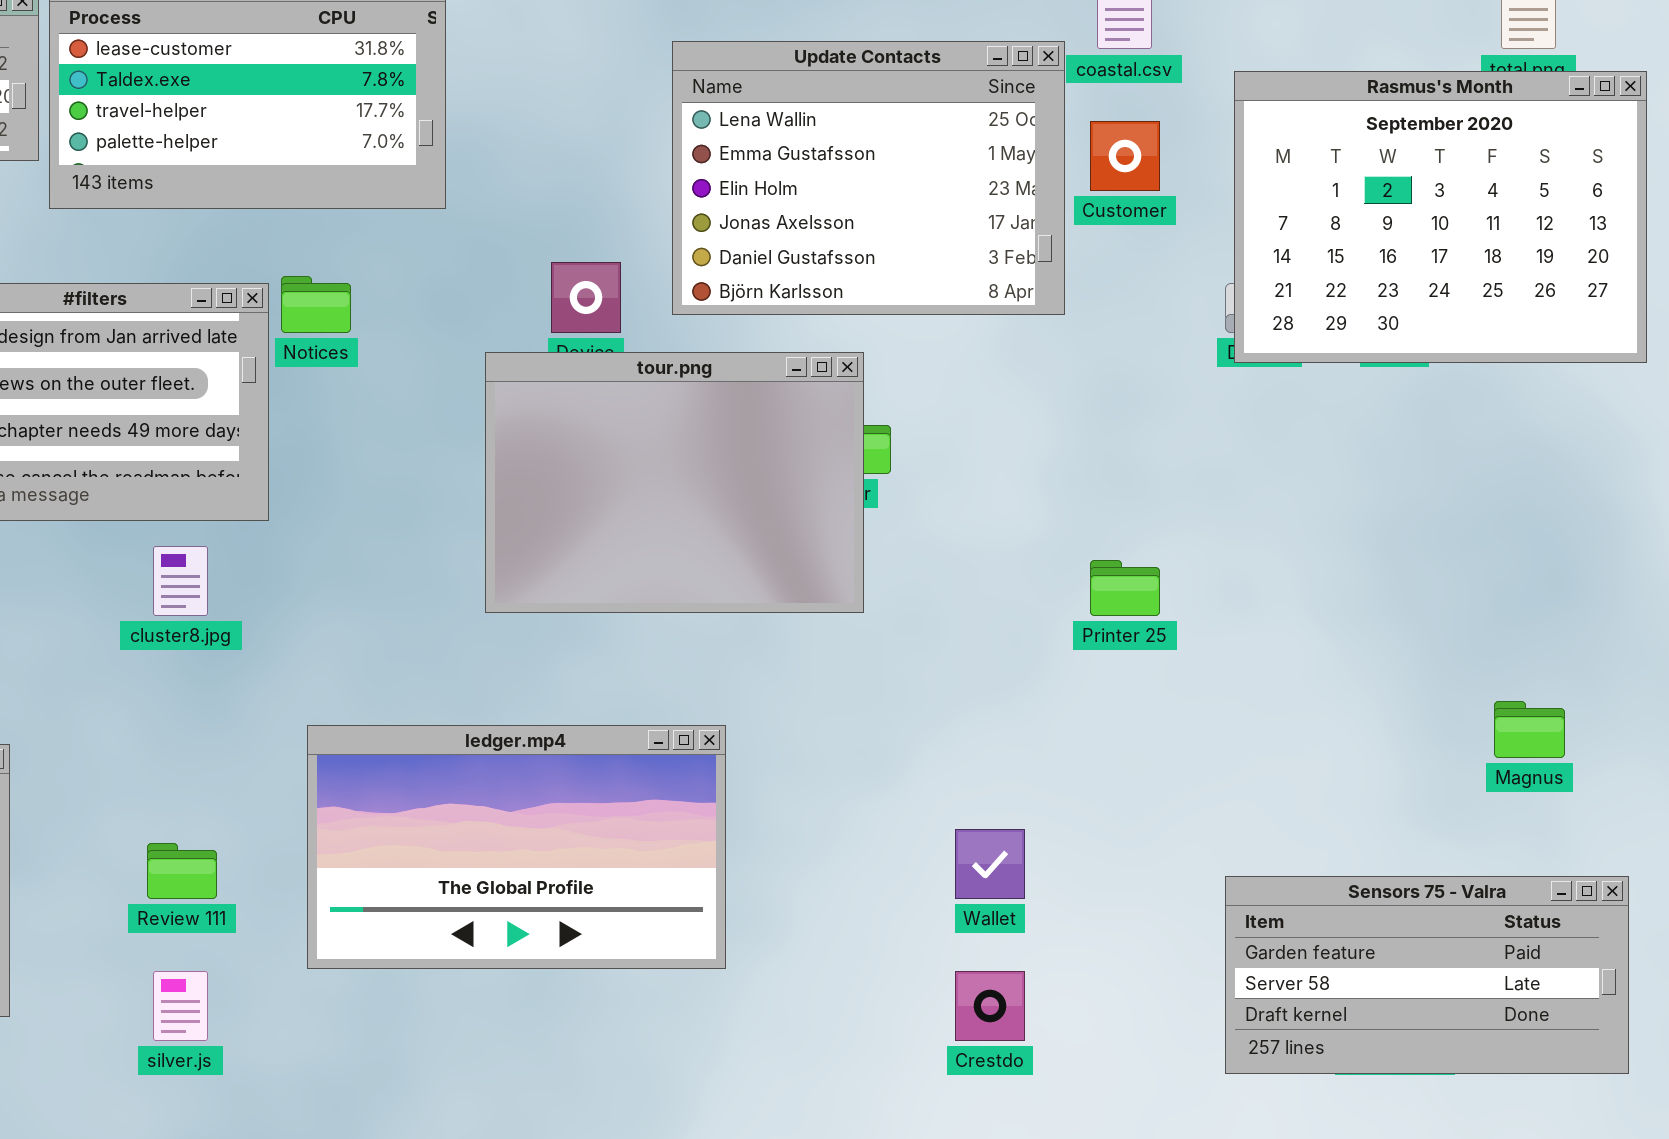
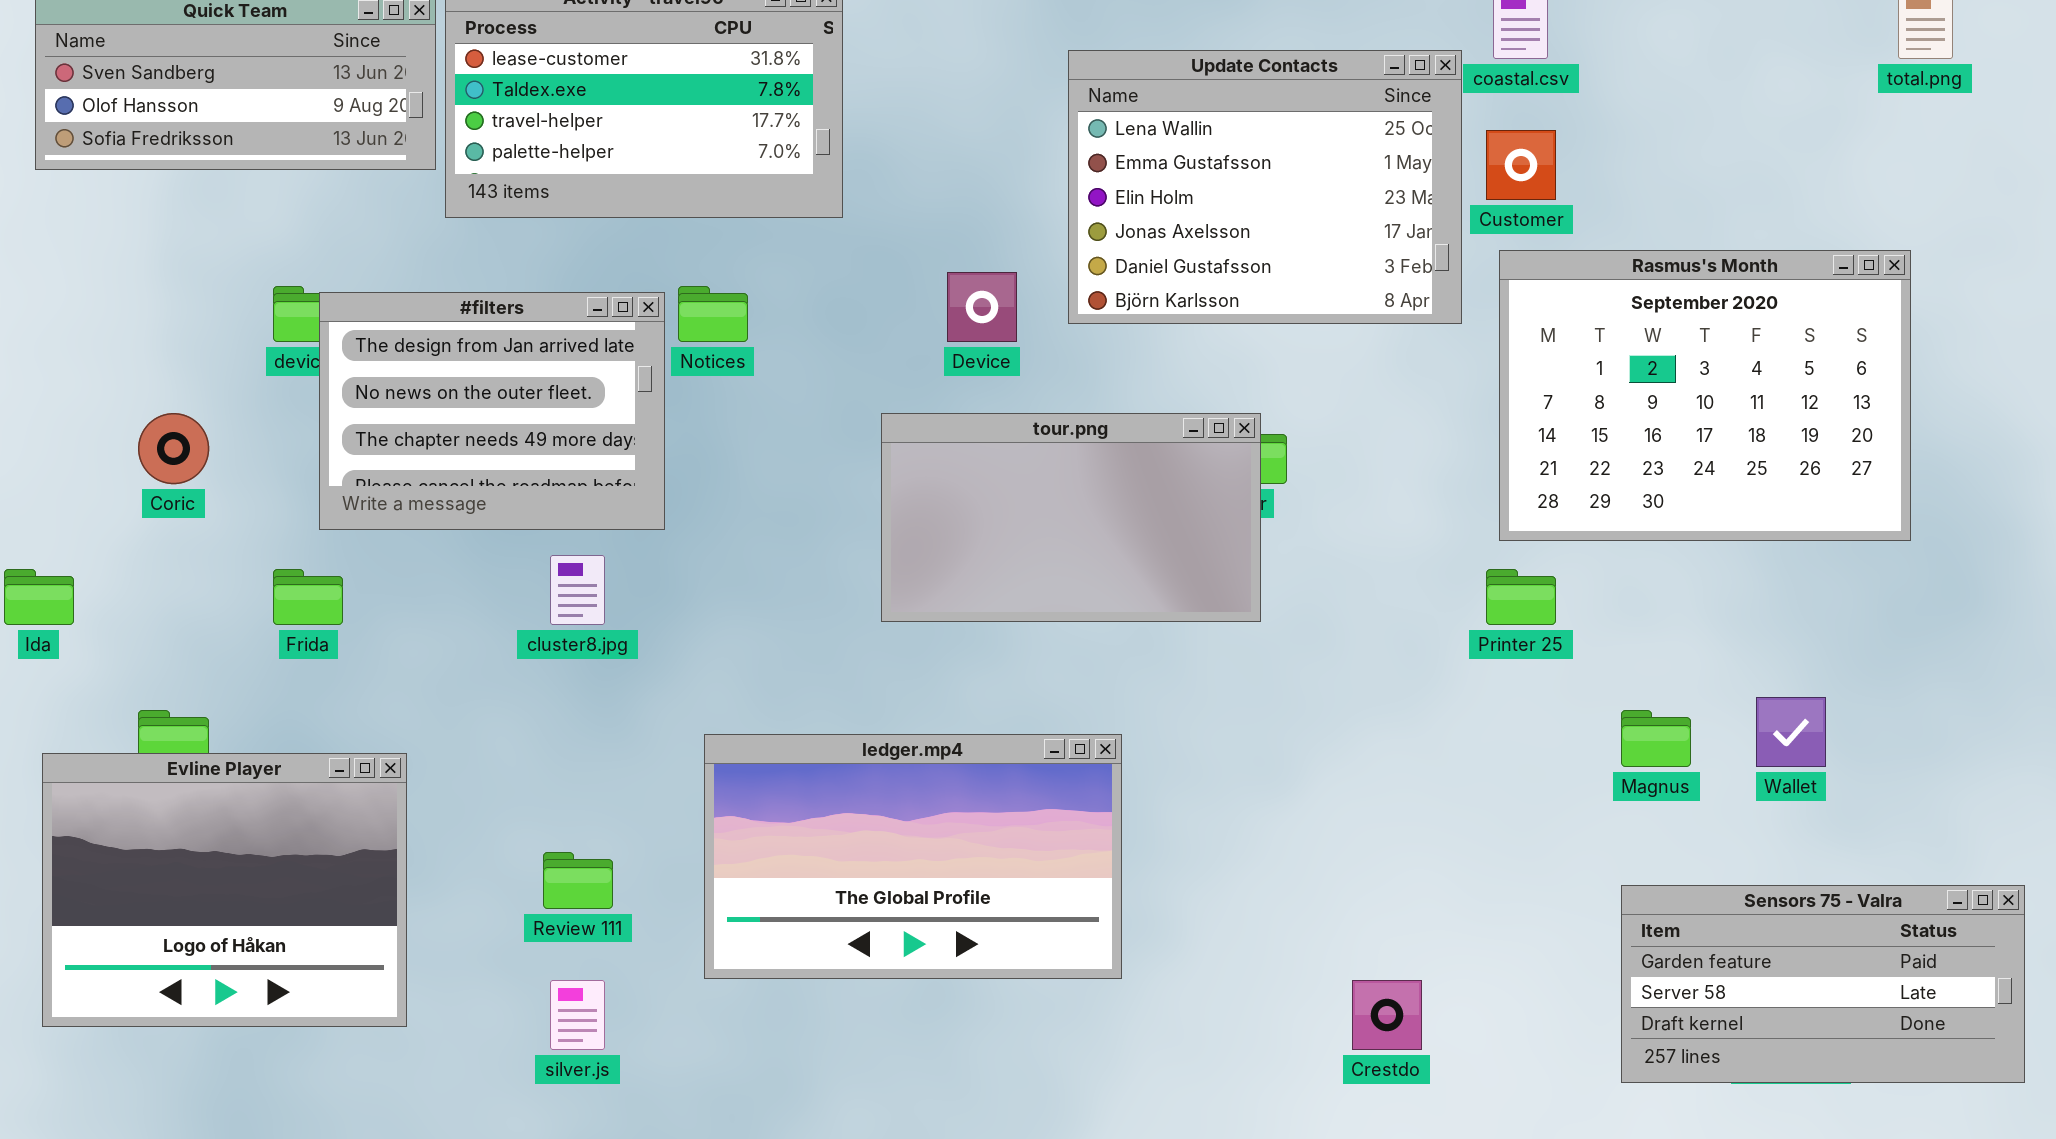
Rasmus's Month: [1234,71,1647,363] -> [1499,250,1911,541], moved
tour.png: [485,352,864,613] -> [881,413,1261,622], resized
Magnus: [1494,701,1565,758] -> [1621,710,1691,767], moved
Wallet: [955,829,1025,899] -> [1756,697,1826,767], moved

